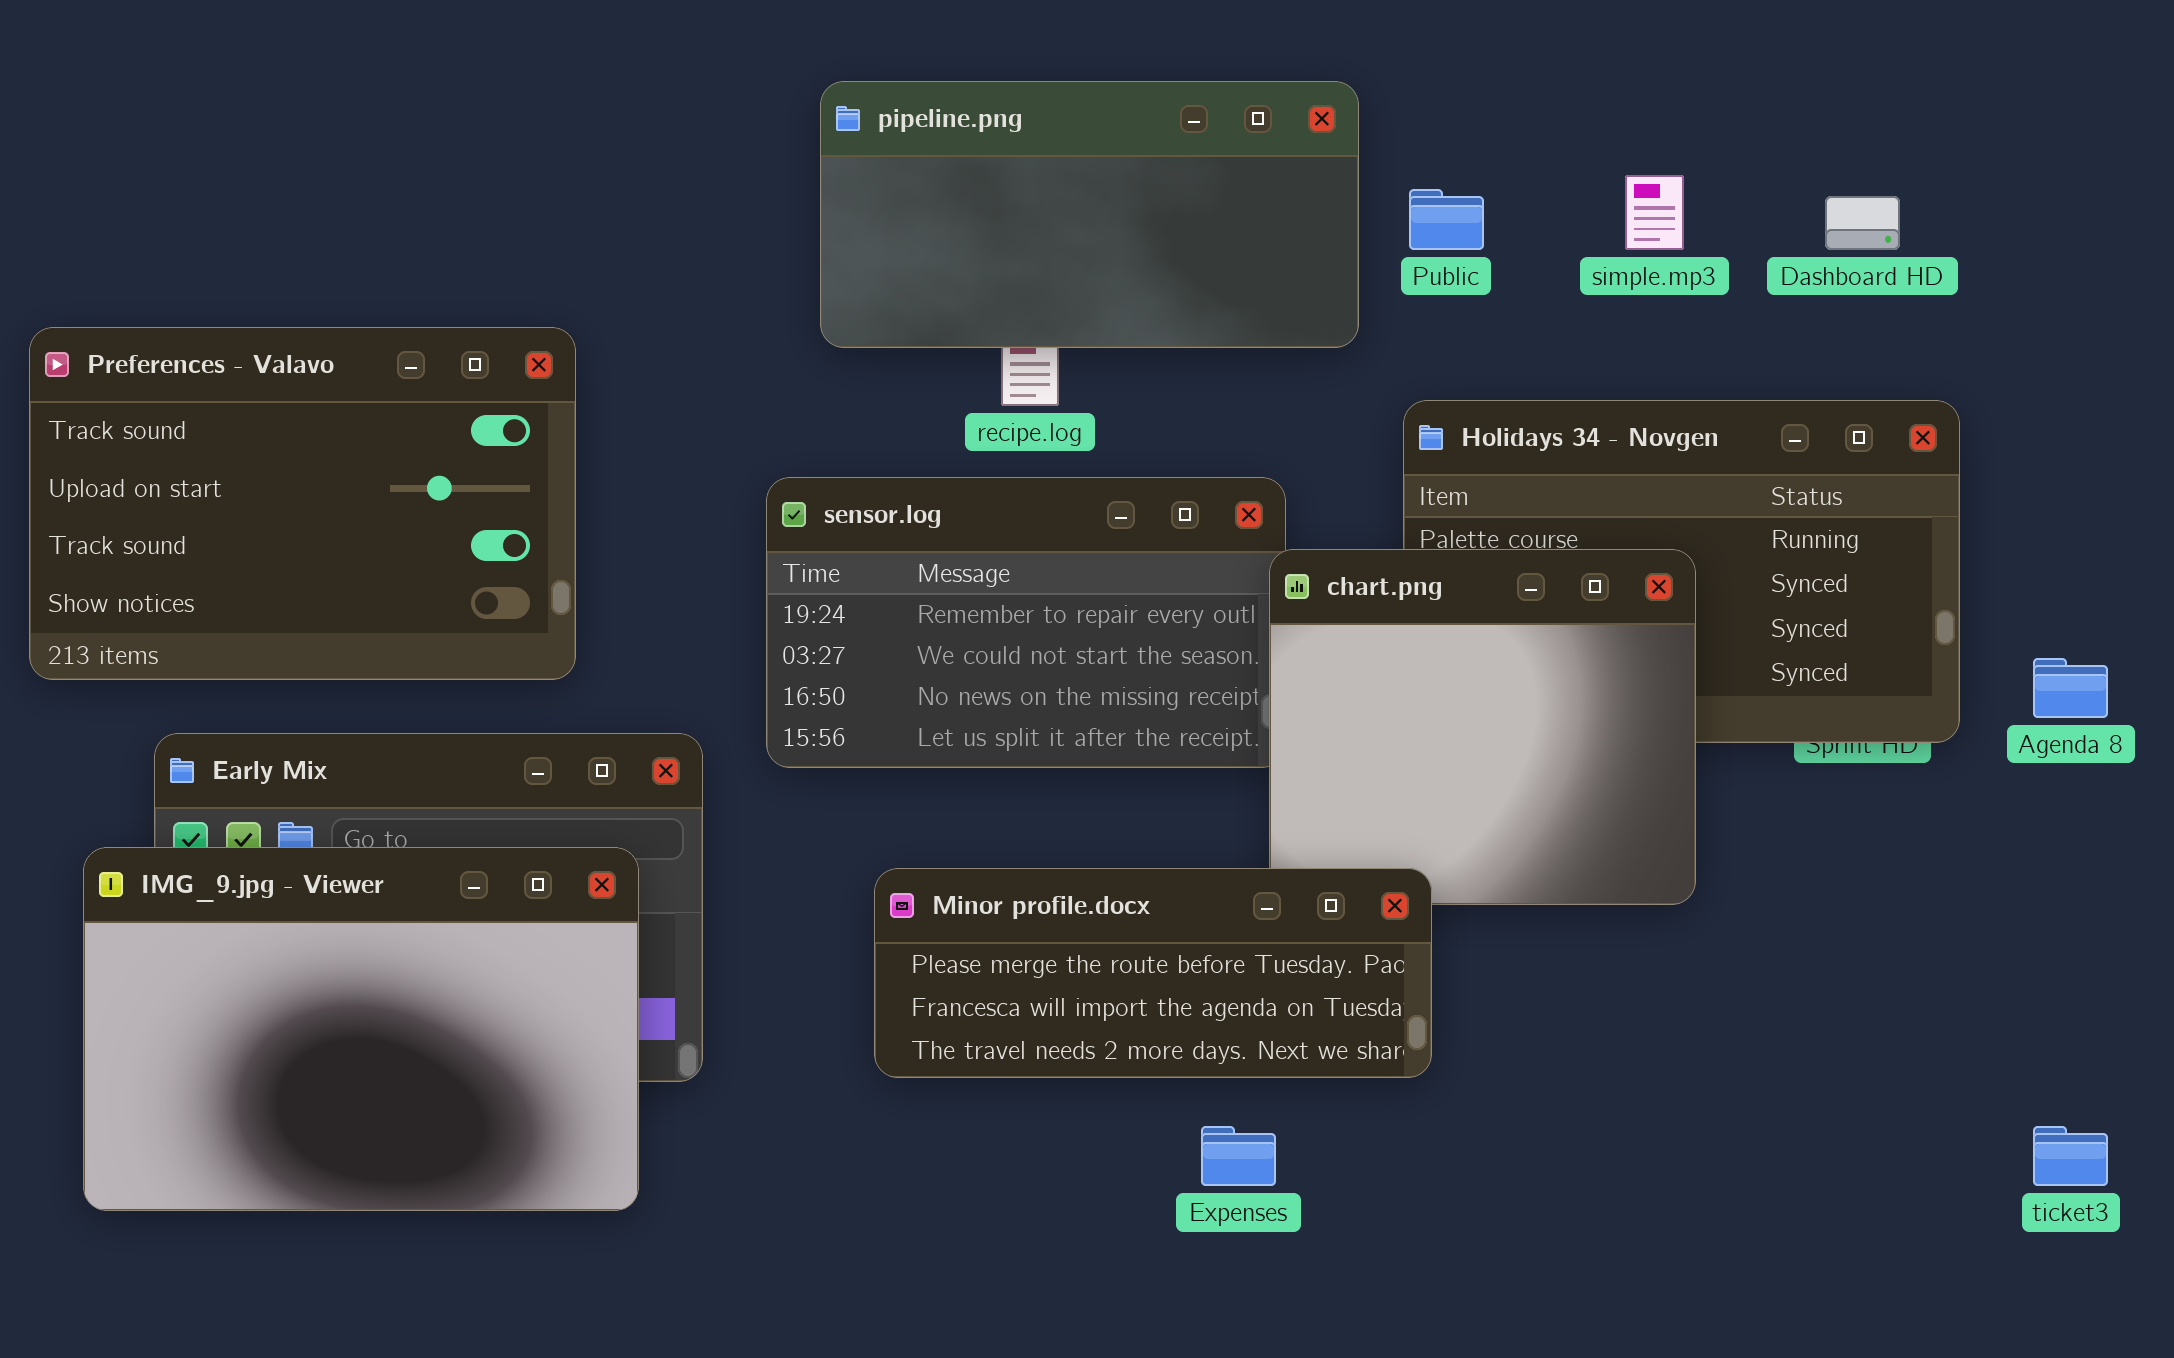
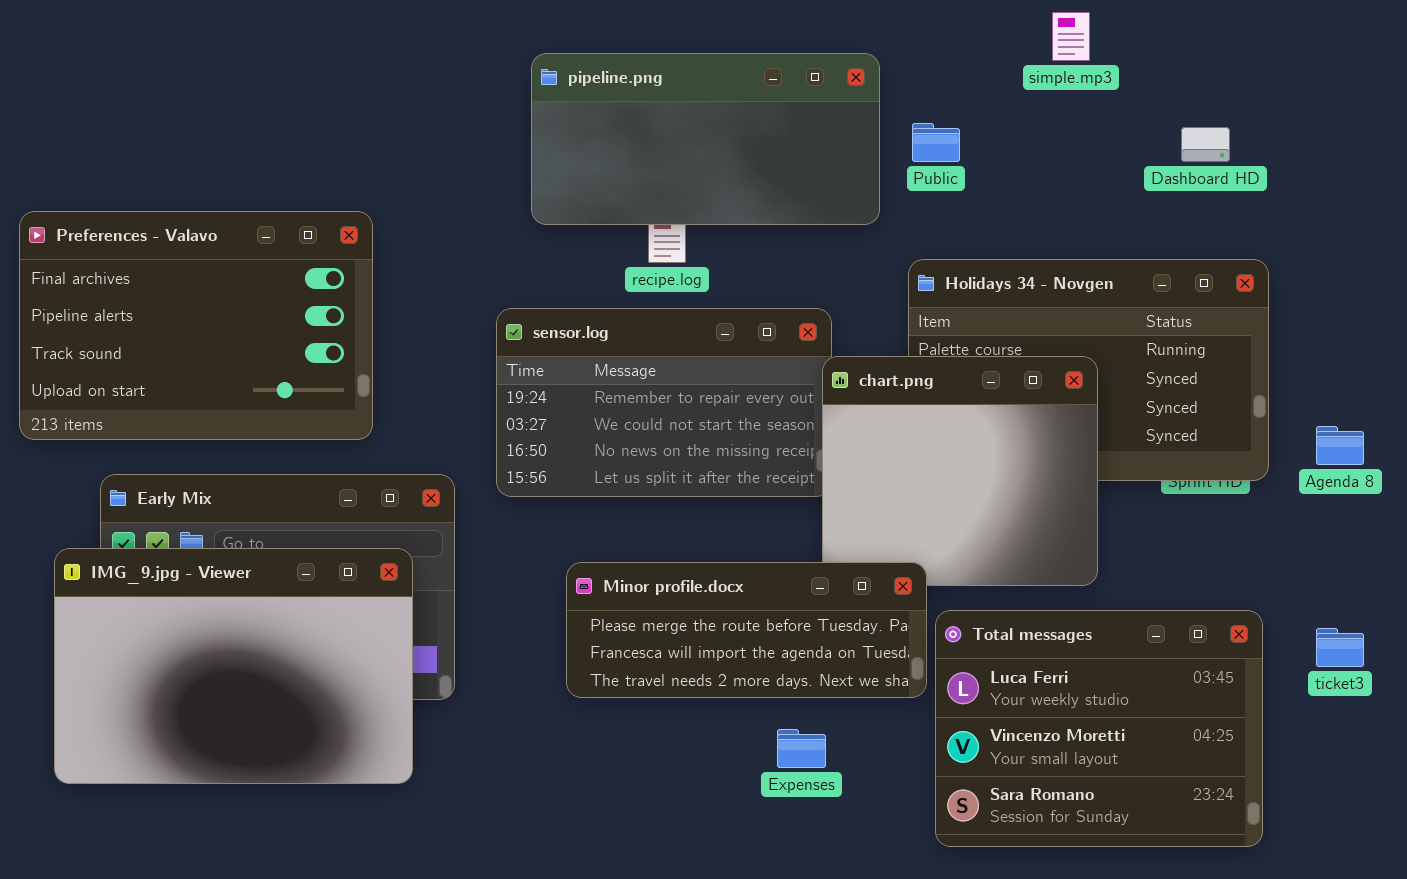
simple.mp3: [1625,175,1684,250] -> [1052,12,1090,61], moved
Preferences - Valavo: [29,327,576,680] -> [19,211,373,440], scrolled up 2 rows
Total messages: none -> [935,610,1263,847], opened
ticket3: [2033,1126,2108,1186] -> [1316,628,1364,667], moved

